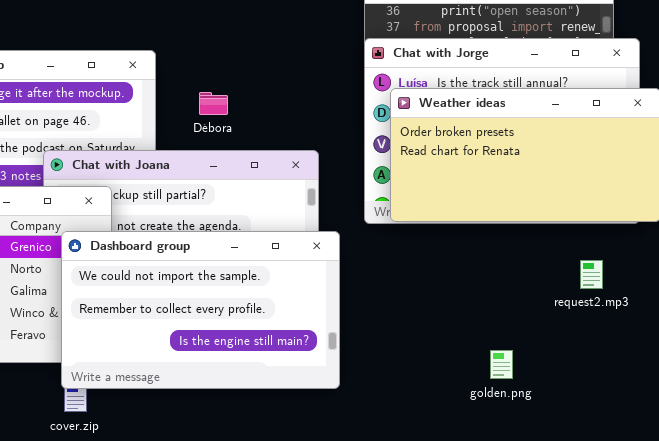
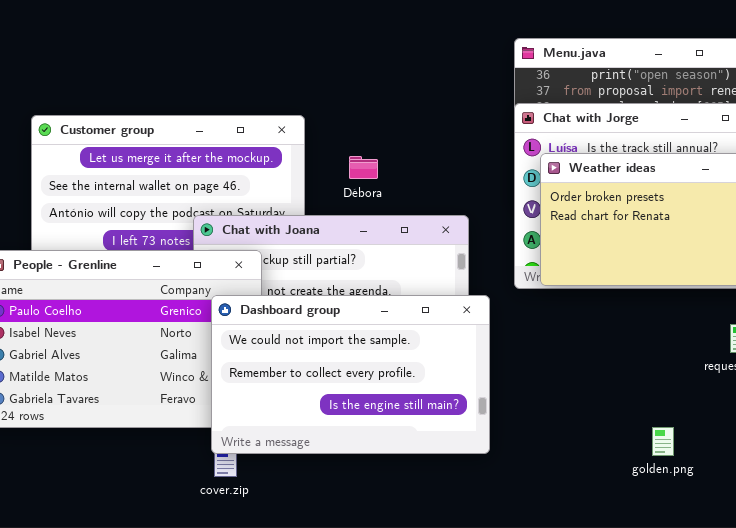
golden.png: [490,350,513,379] -> [652,427,674,456], moved

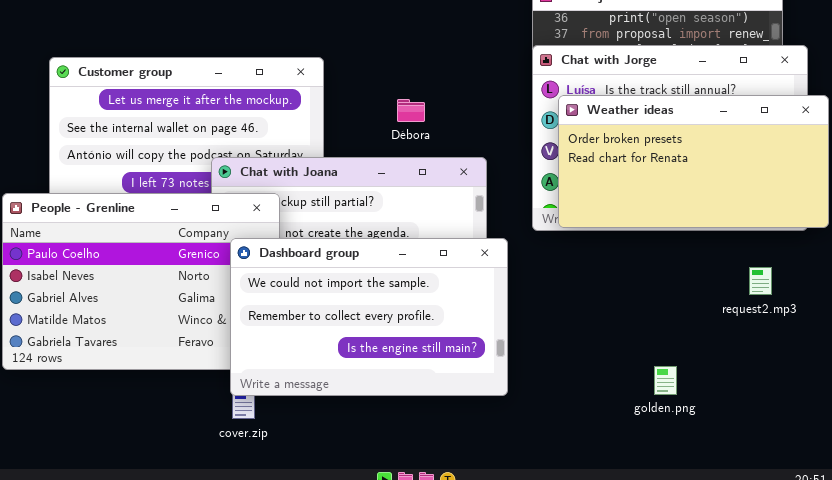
Débora: [349,156,378,179] -> [397,99,425,122], moved
golden.png: [652,427,674,456] -> [654,366,677,395], moved

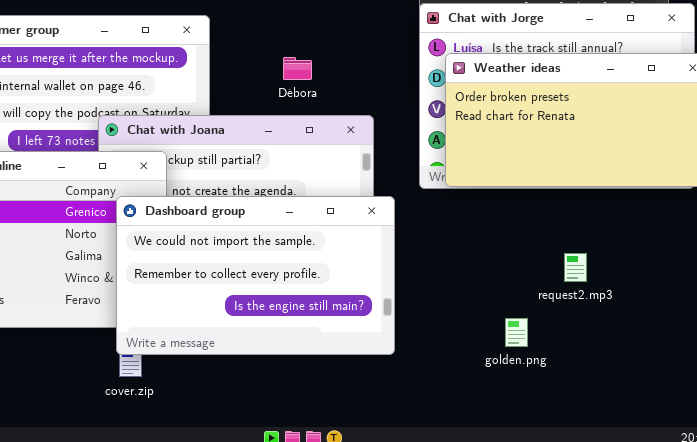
request2.mp3: [749,267,772,295] -> [564,253,587,282], moved
golden.png: [654,366,677,395] -> [505,318,528,347], moved

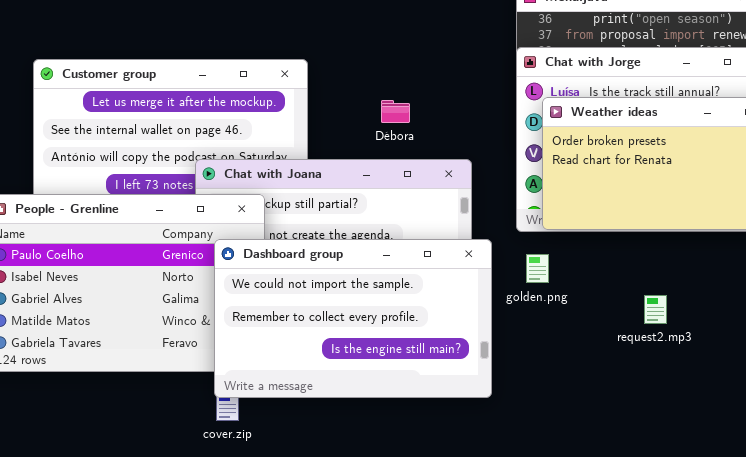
request2.mp3: [564,253,587,282] -> [644,295,667,324], moved
golden.png: [505,318,528,347] -> [526,254,549,283], moved

